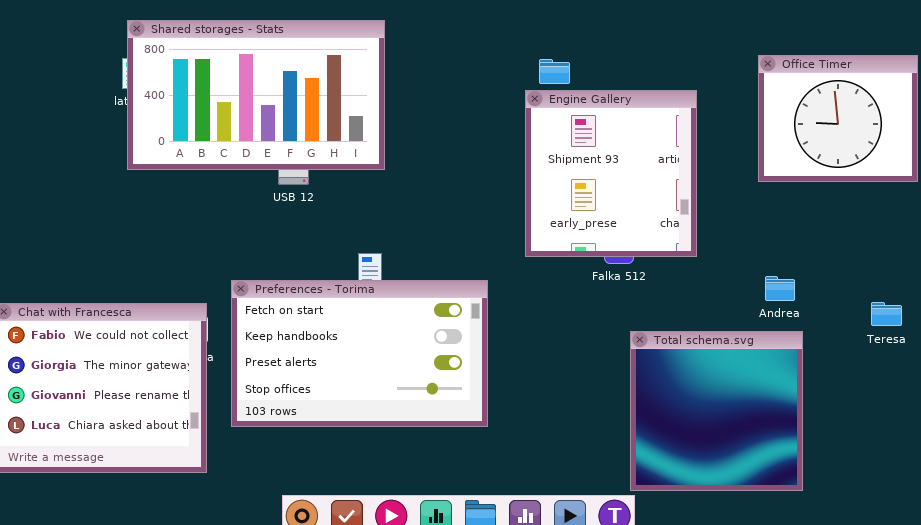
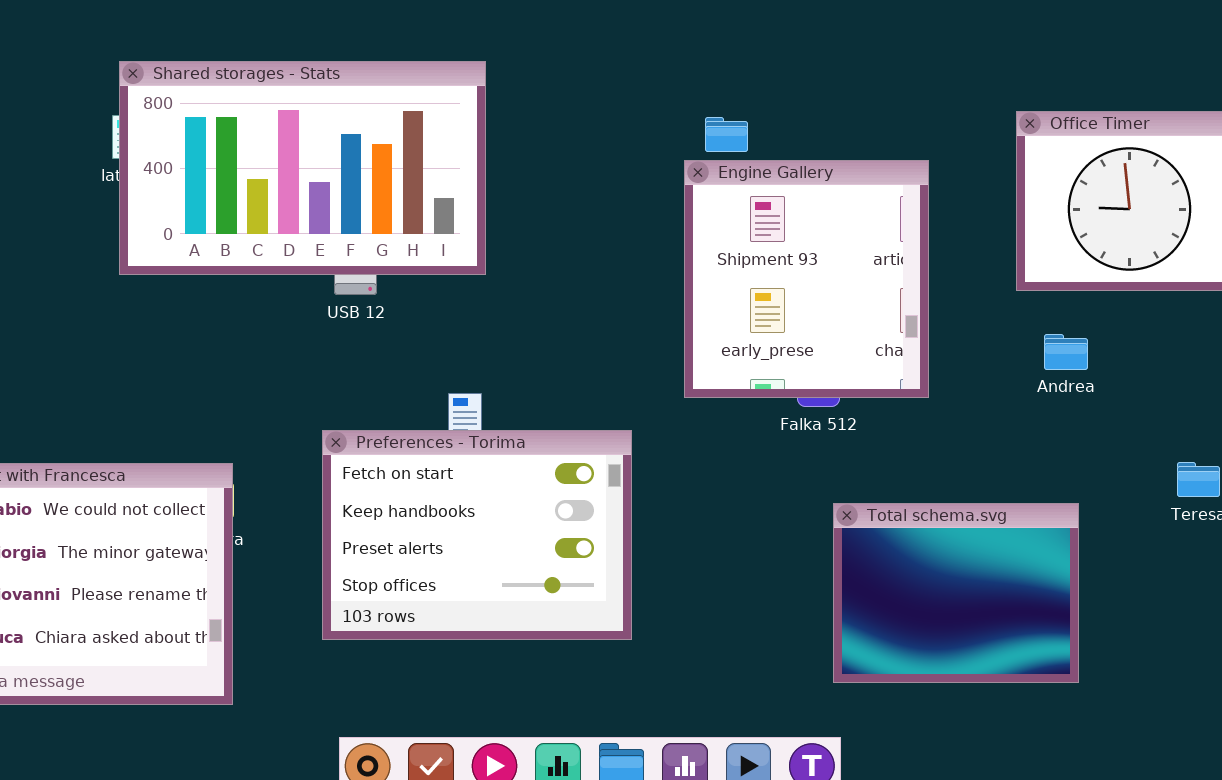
Andrea: [765,276,795,301] -> [1044,334,1088,370], moved
Preferences - Torima: [231,280,488,427] -> [322,430,632,640], resized
Total schema.svg: [630,331,803,491] -> [833,503,1079,683], resized

